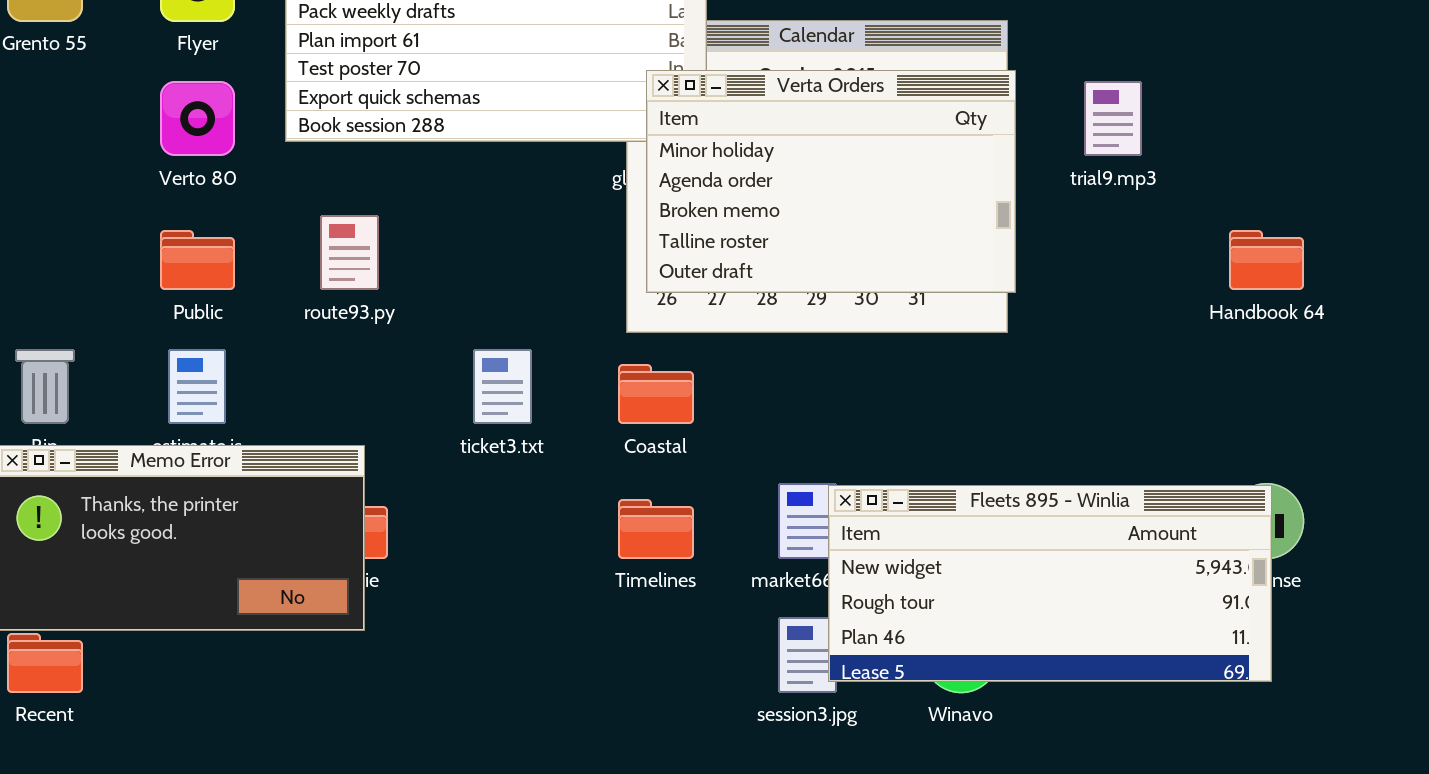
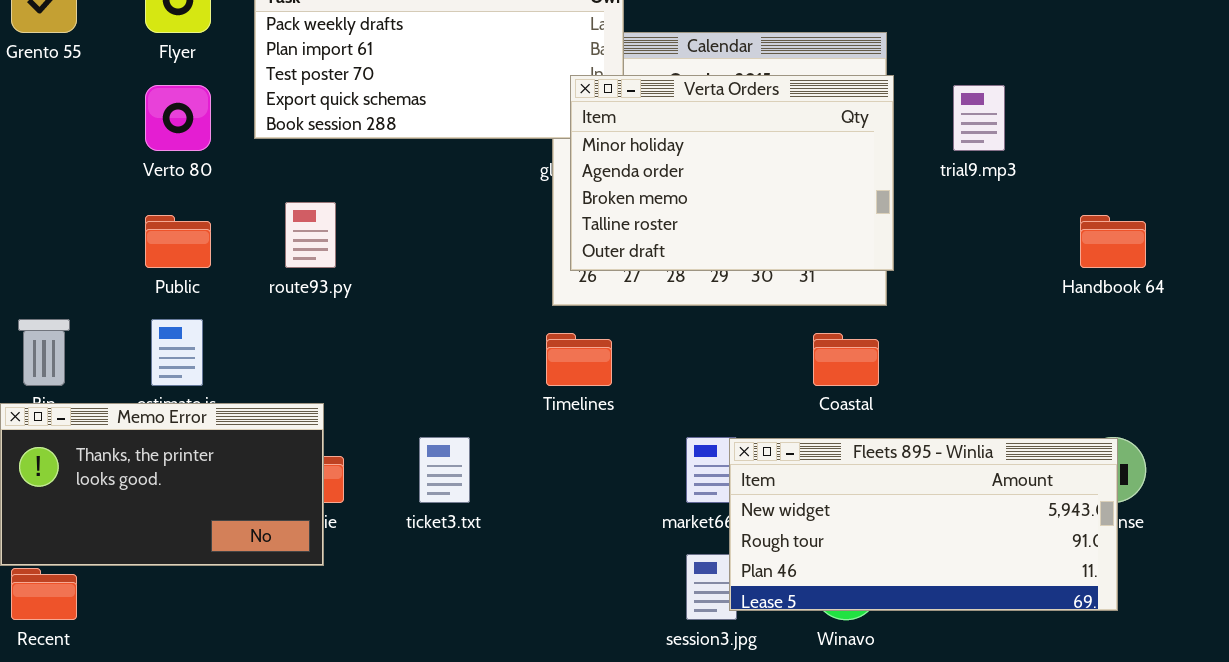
ticket3.txt: [473,349,532,424] -> [419,437,470,503], moved
Coastal: [618,364,694,424] -> [813,333,879,386], moved
Timelines: [618,499,694,559] -> [546,333,612,386], moved

